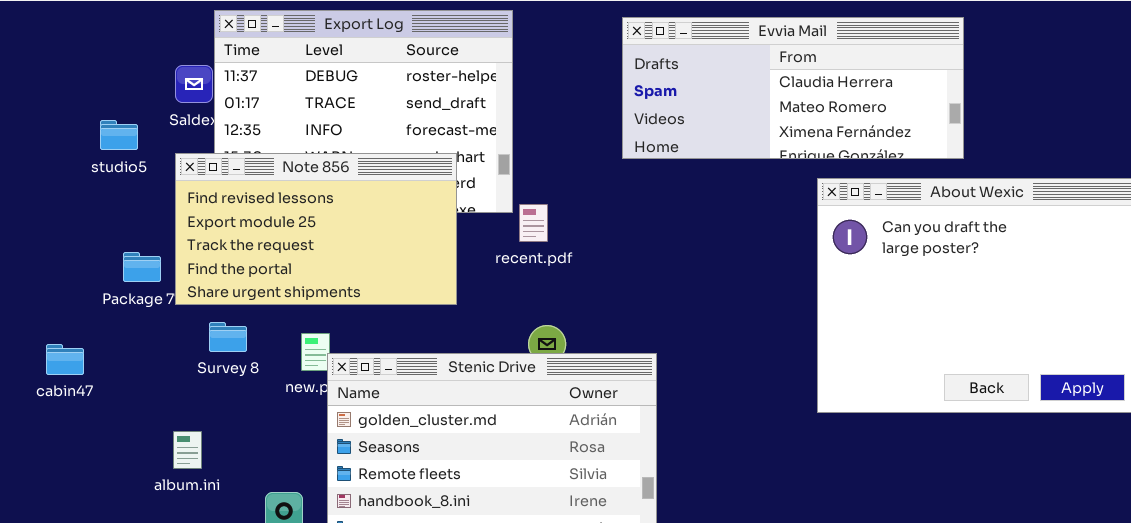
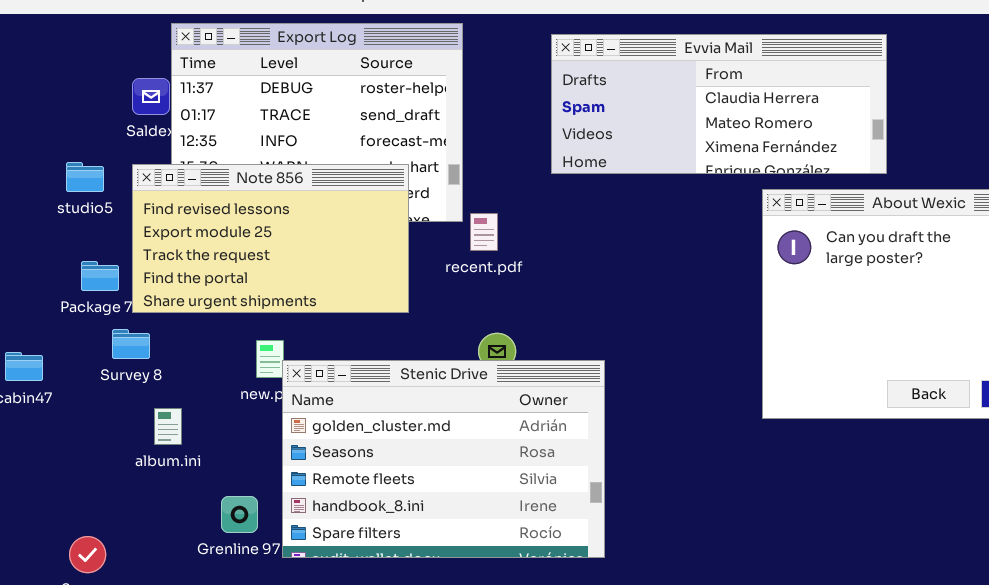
Evvia Mail: [622,17,964,159] -> [551,34,887,174], moved
studio5: [100,120,138,150] -> [66,162,104,192], moved
Survey 8: [209,322,247,352] -> [112,329,150,359], moved
album.ini: [173,431,202,469] -> [154,408,182,445], moved

